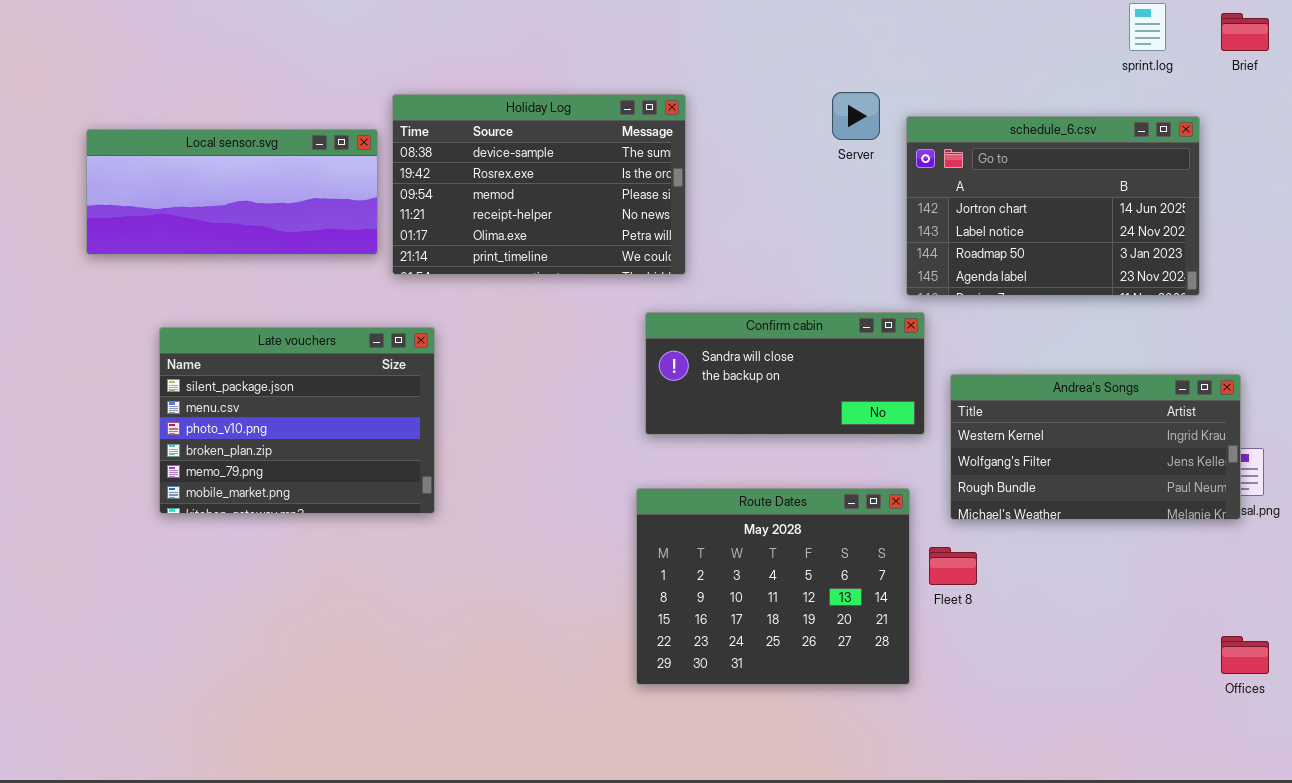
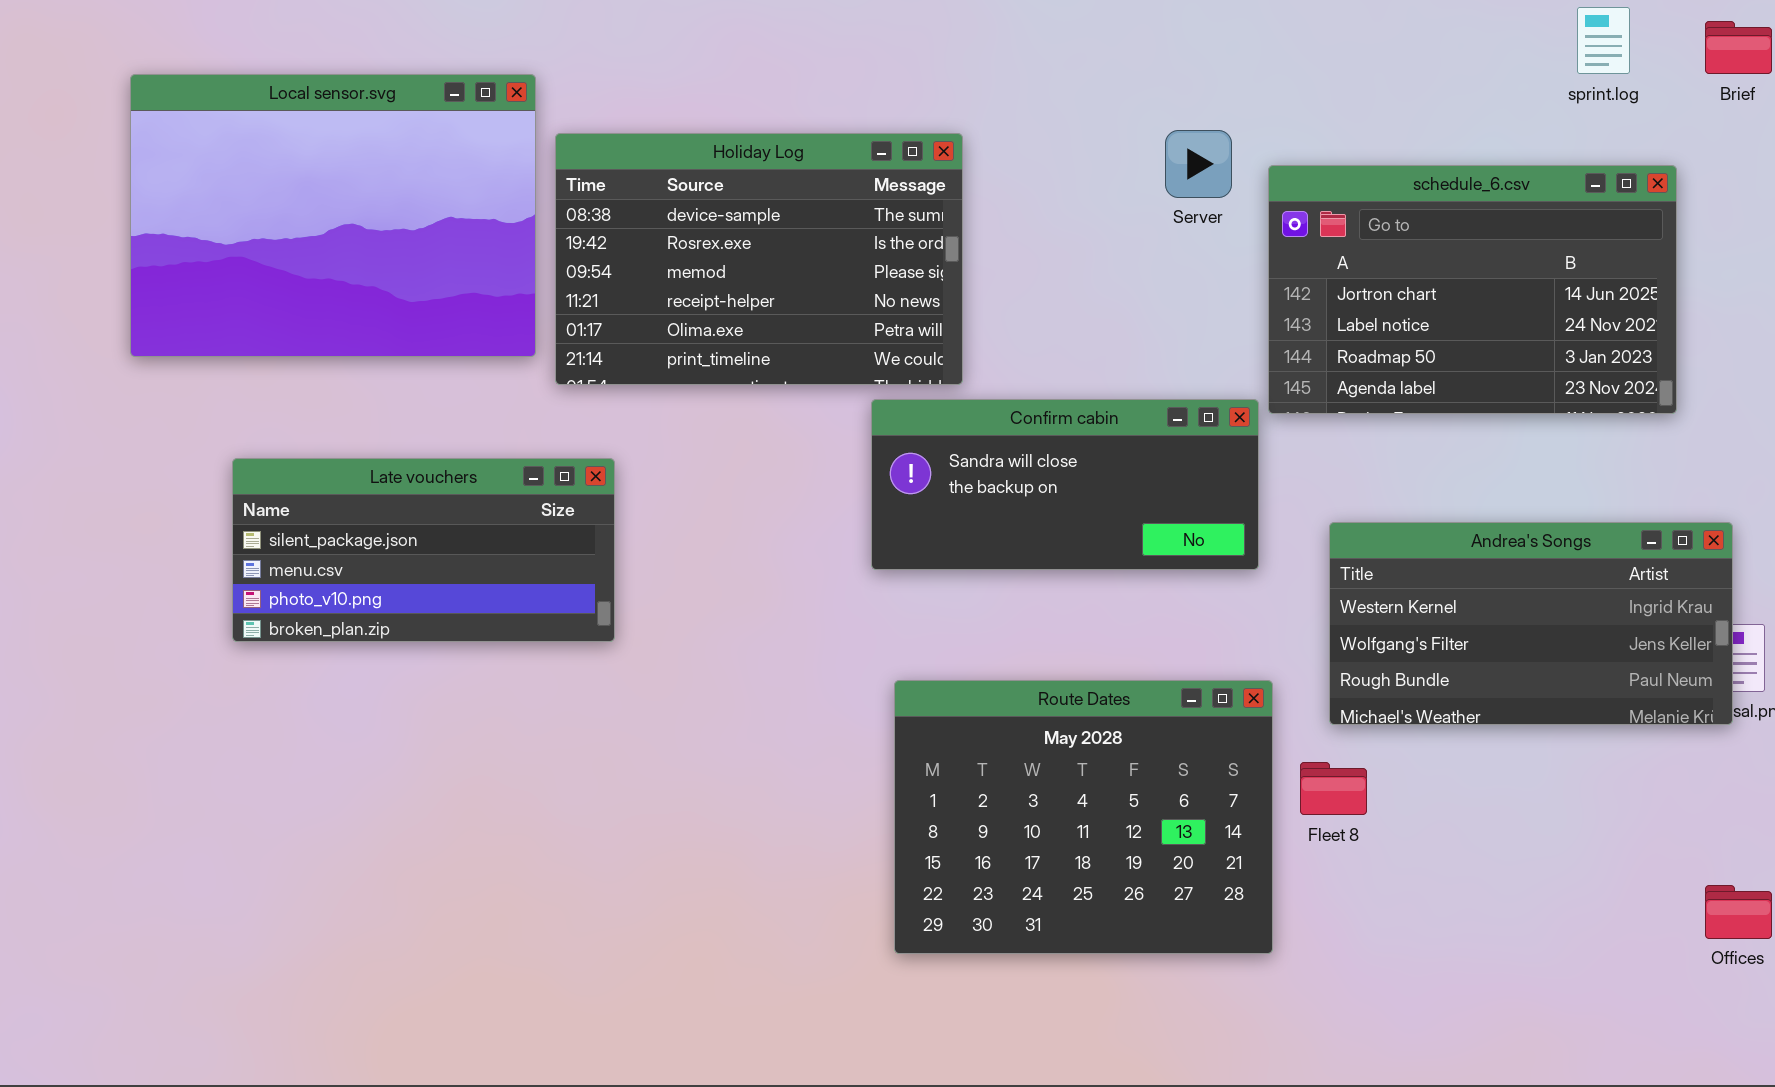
Local sensor.svg: [86,129,378,255] -> [130,74,536,357], resized
Confirm cabin: [645,312,925,435] -> [871,399,1259,570], moved
Late vouchers: [159,327,435,514] -> [232,458,615,642], resized

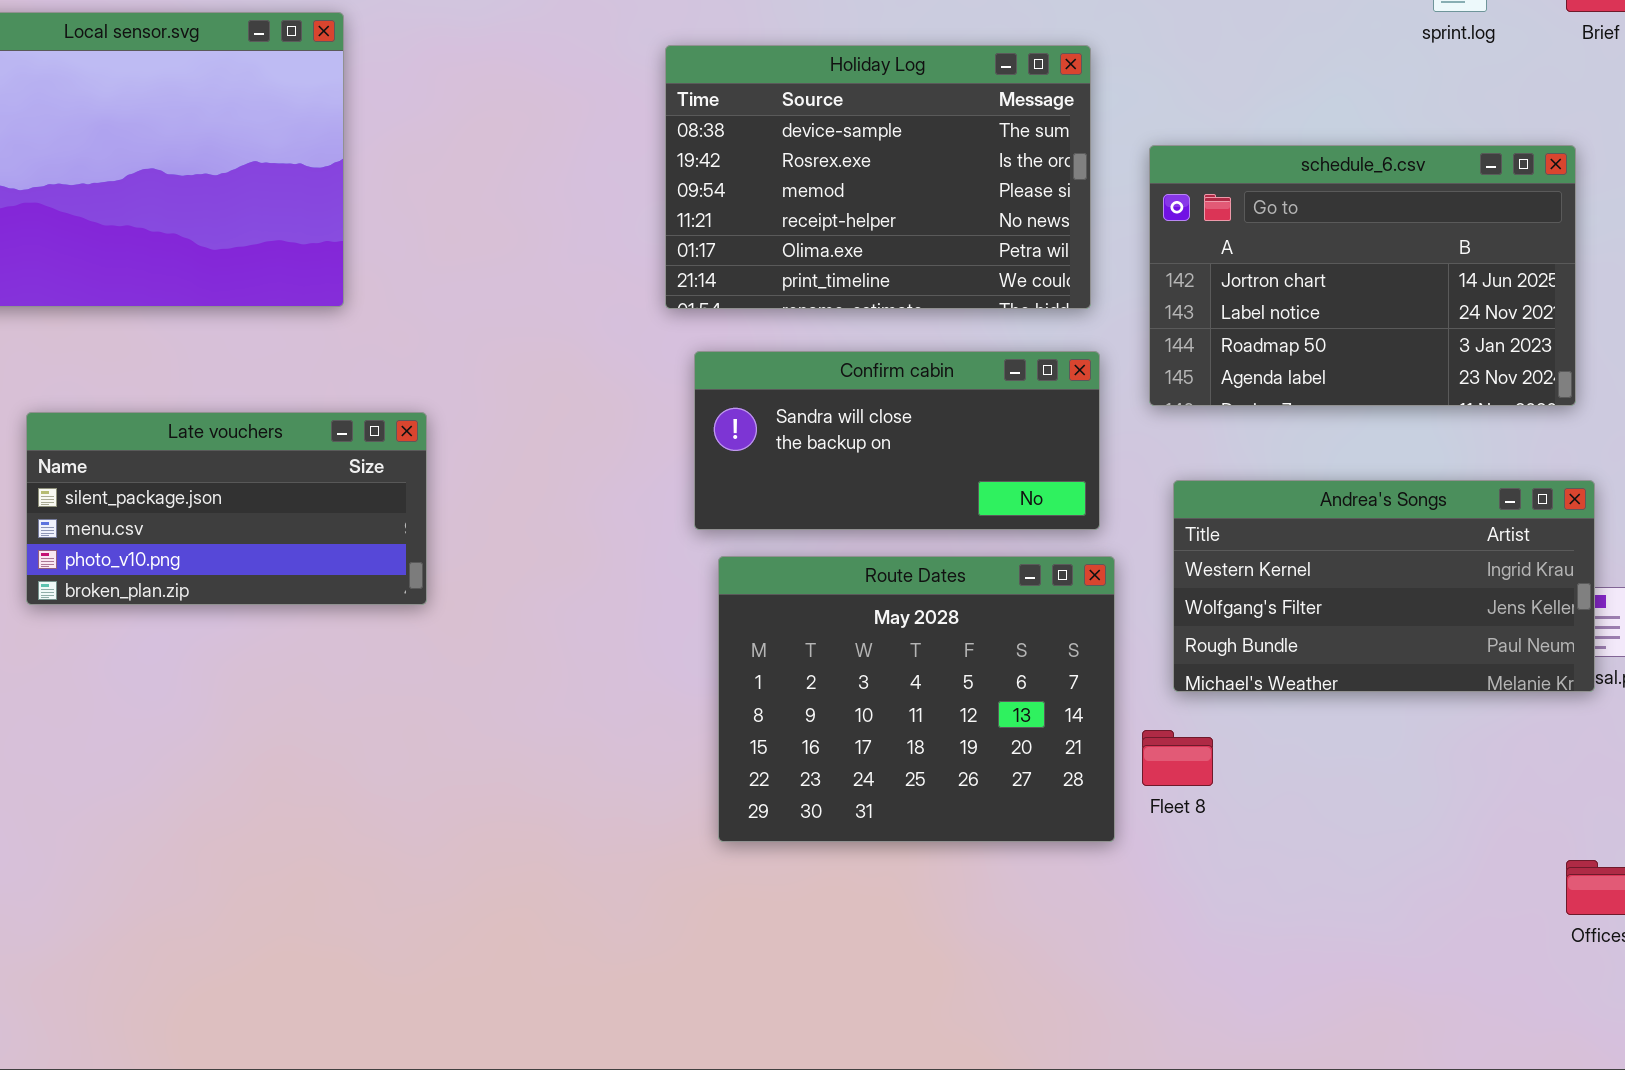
Holiday Log: [555,133,963,385] -> [665,45,1091,309], moved
schedule_6.csv: [1268,165,1677,414] -> [1149,145,1576,406], moved
Route Dates: [894,680,1273,954] -> [718,556,1115,842], moved

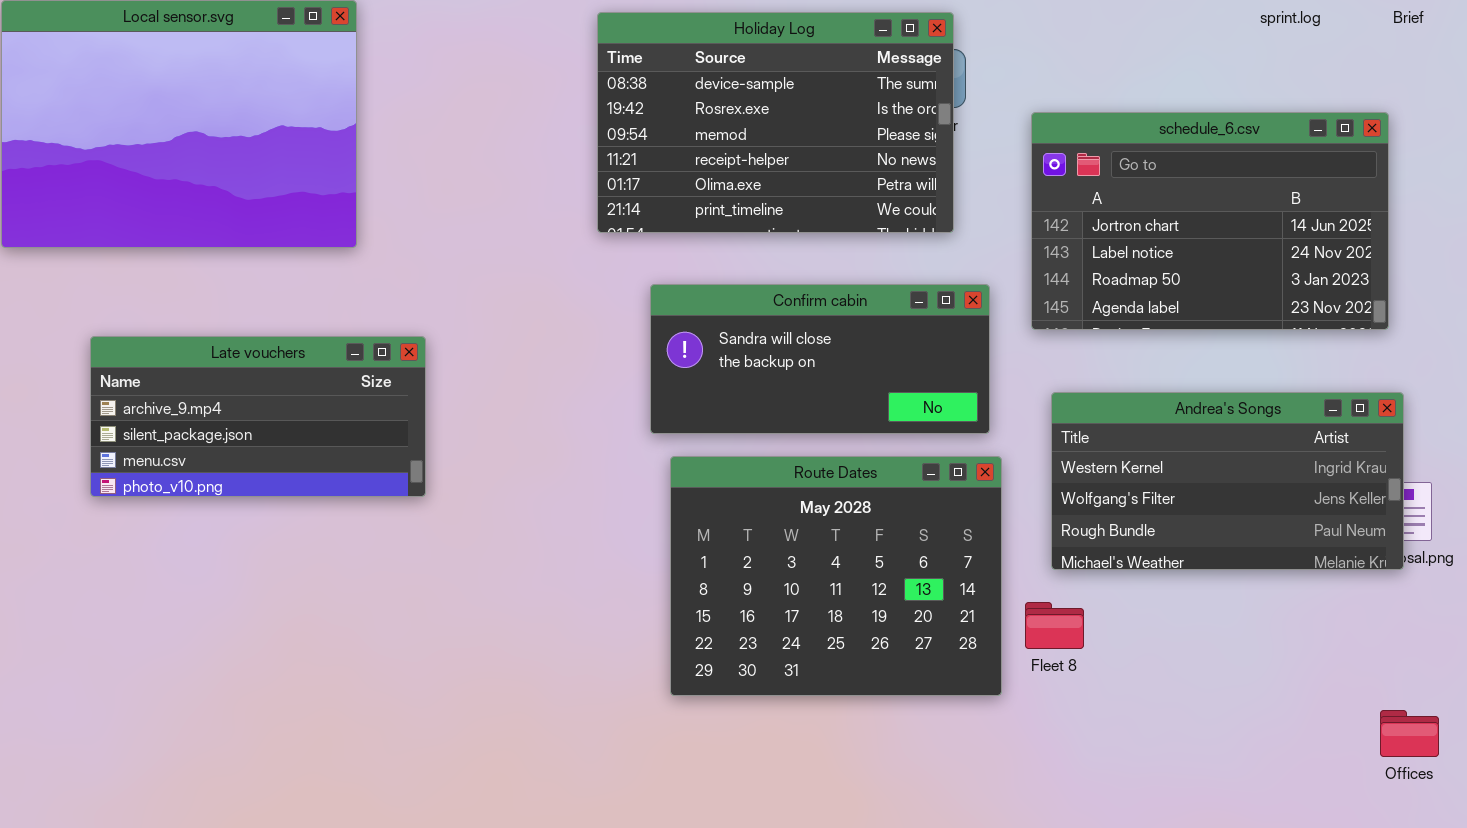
Holiday Log: [665,45,1091,309] -> [597,12,954,233], moved
Late vouchers: [26,412,427,605] -> [90,336,426,497], scrolled up 1 row

